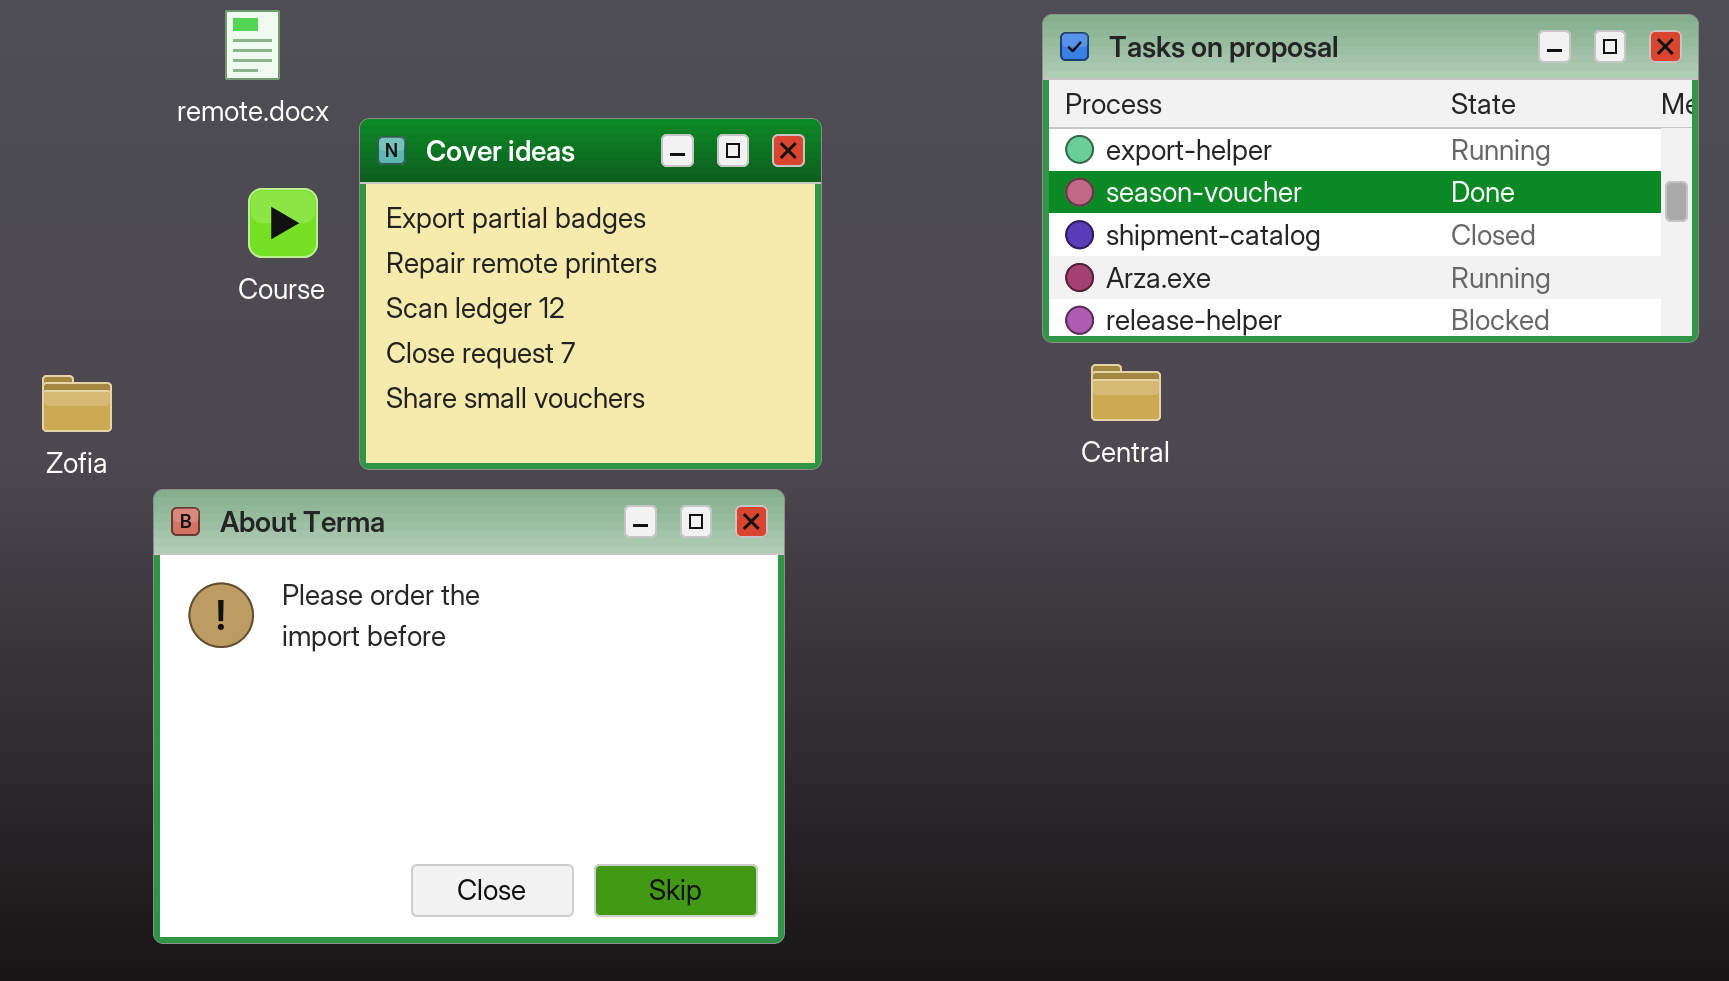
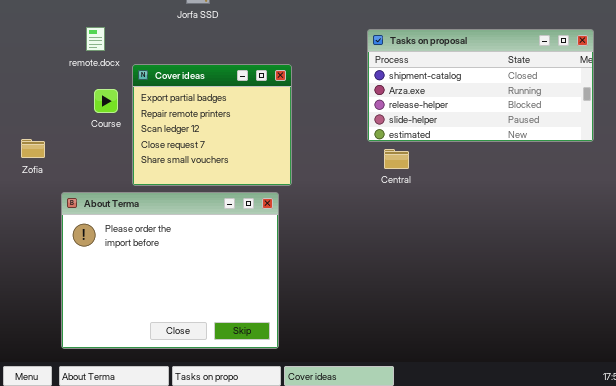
Tasks on proposal: [1042,14,1699,343] -> [367,29,594,142], scrolled down 2 rows
Zofia: [42,375,112,432] -> [21,139,45,158], moved

